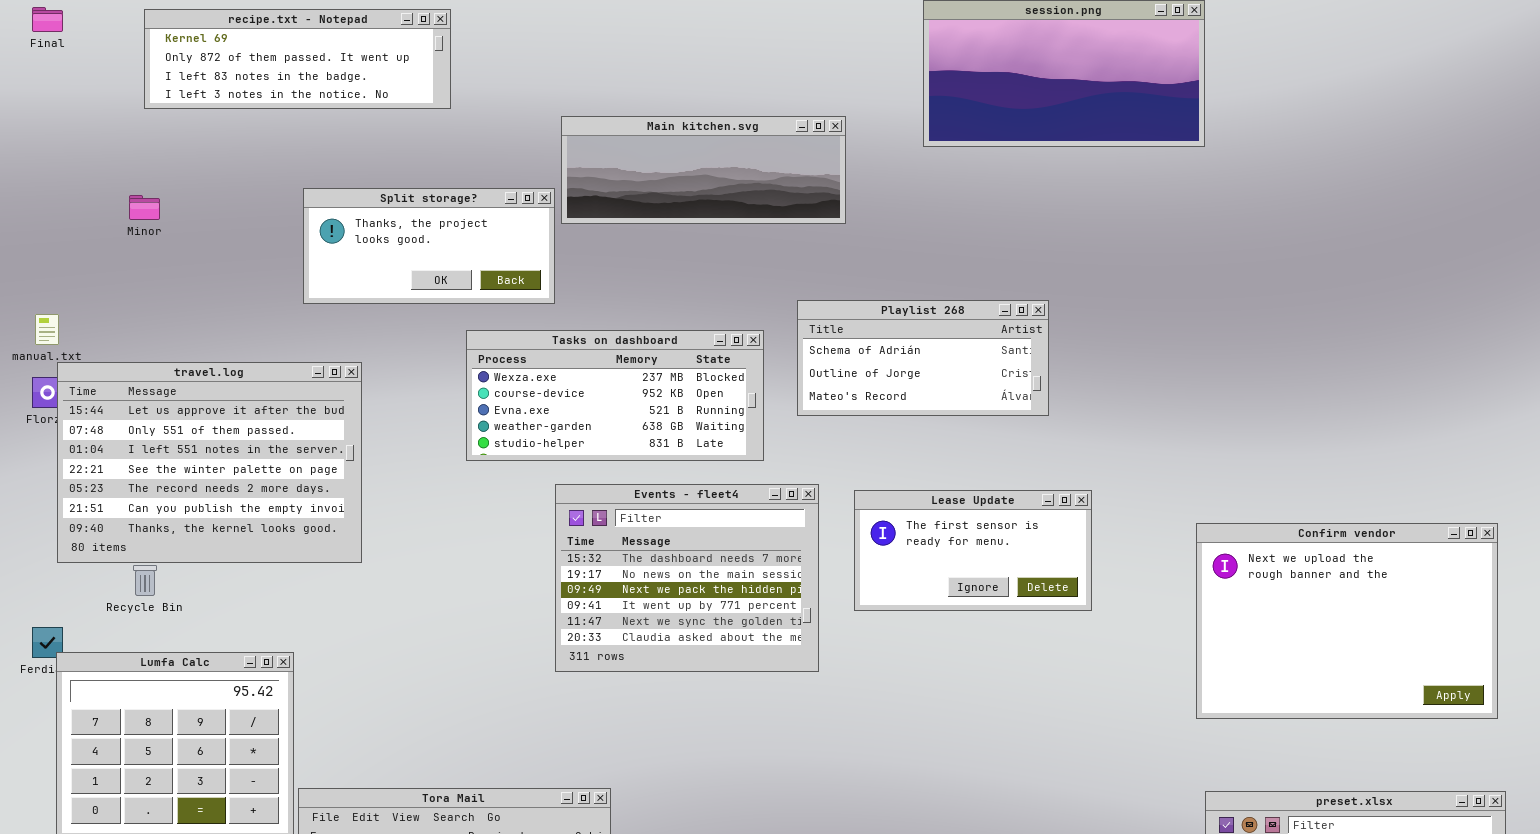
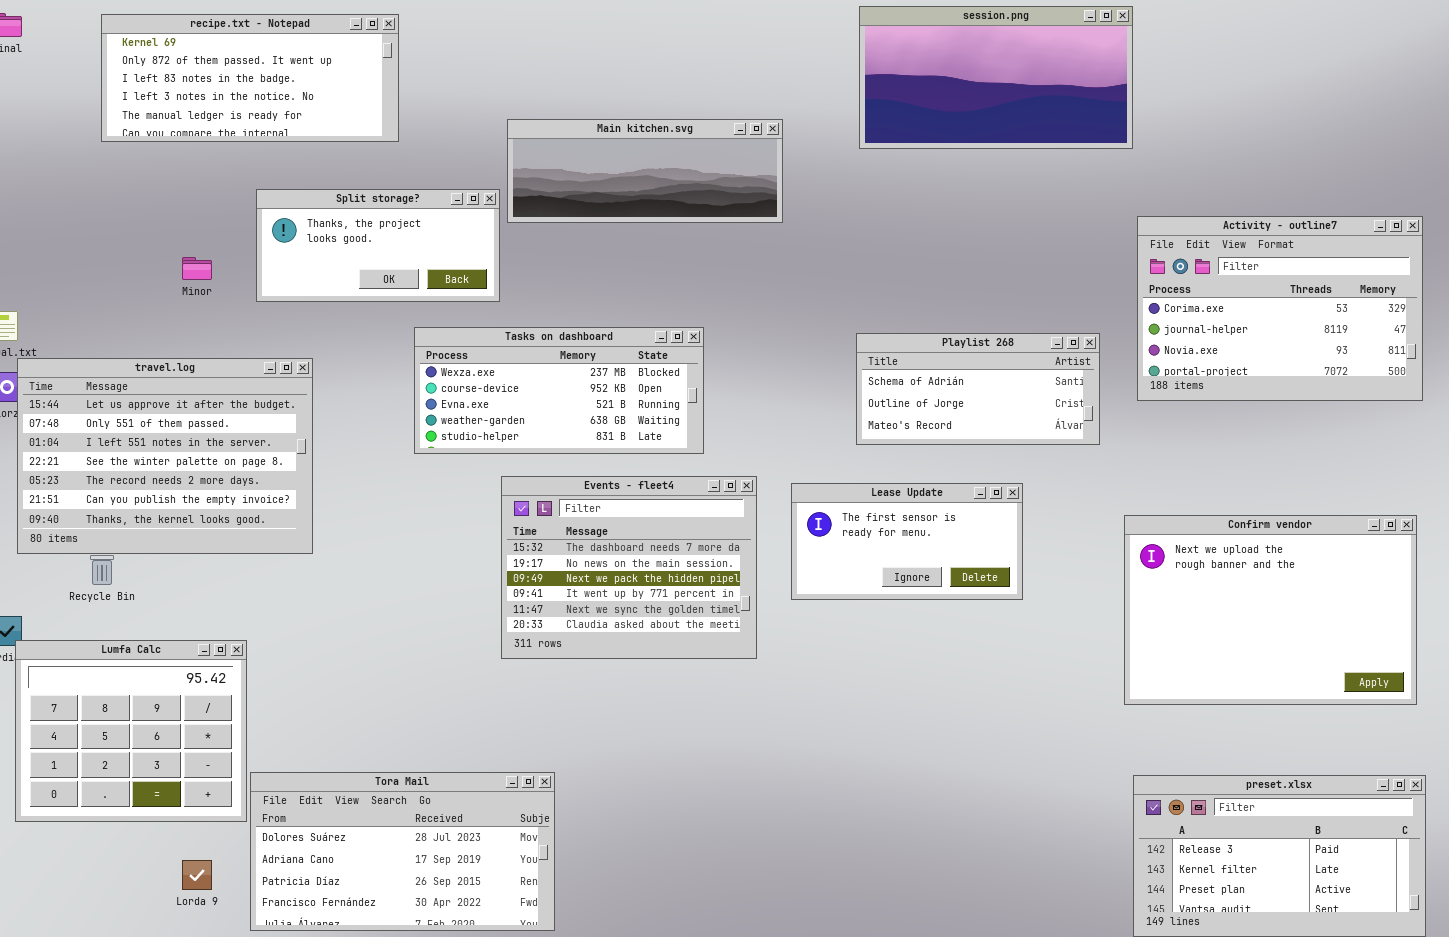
recipe.txt - Notepad: [144,9,451,109] -> [101,14,399,142], resized
Minor: [129,195,160,220] -> [182,257,212,280], moved
Activity - outline7: none -> [1137,216,1423,401], opened
Playlist 268: [797,300,1049,416] -> [856,333,1100,445], moved

